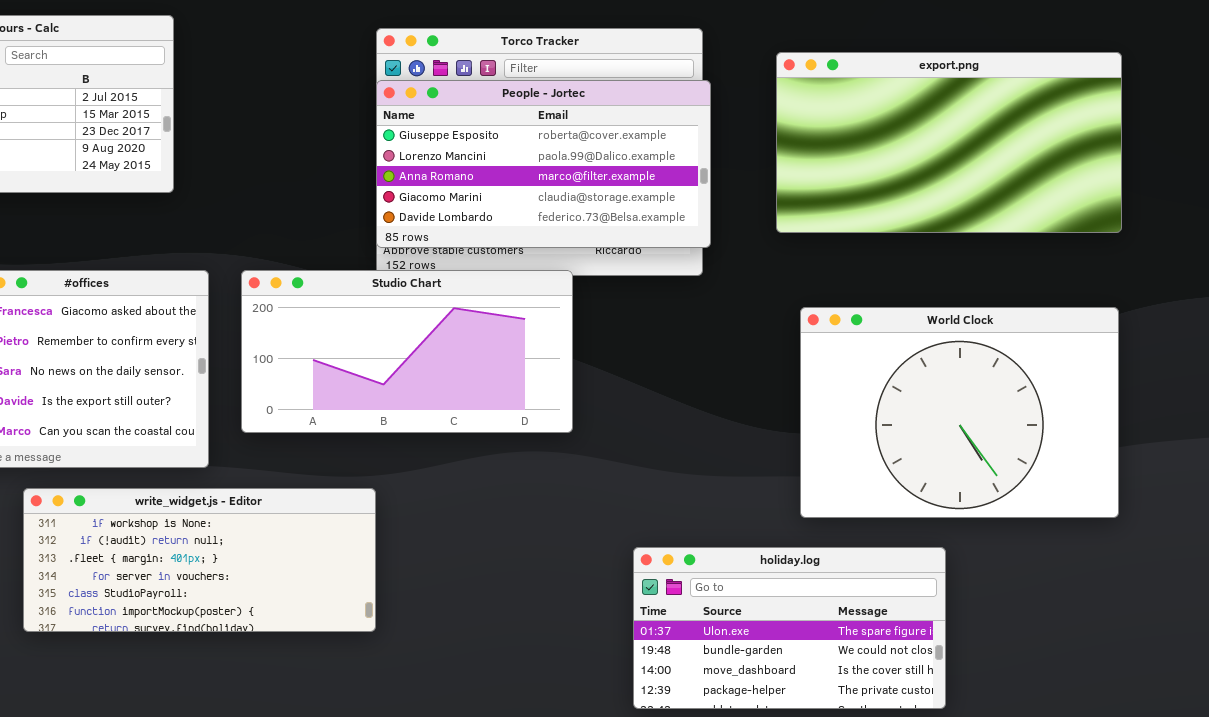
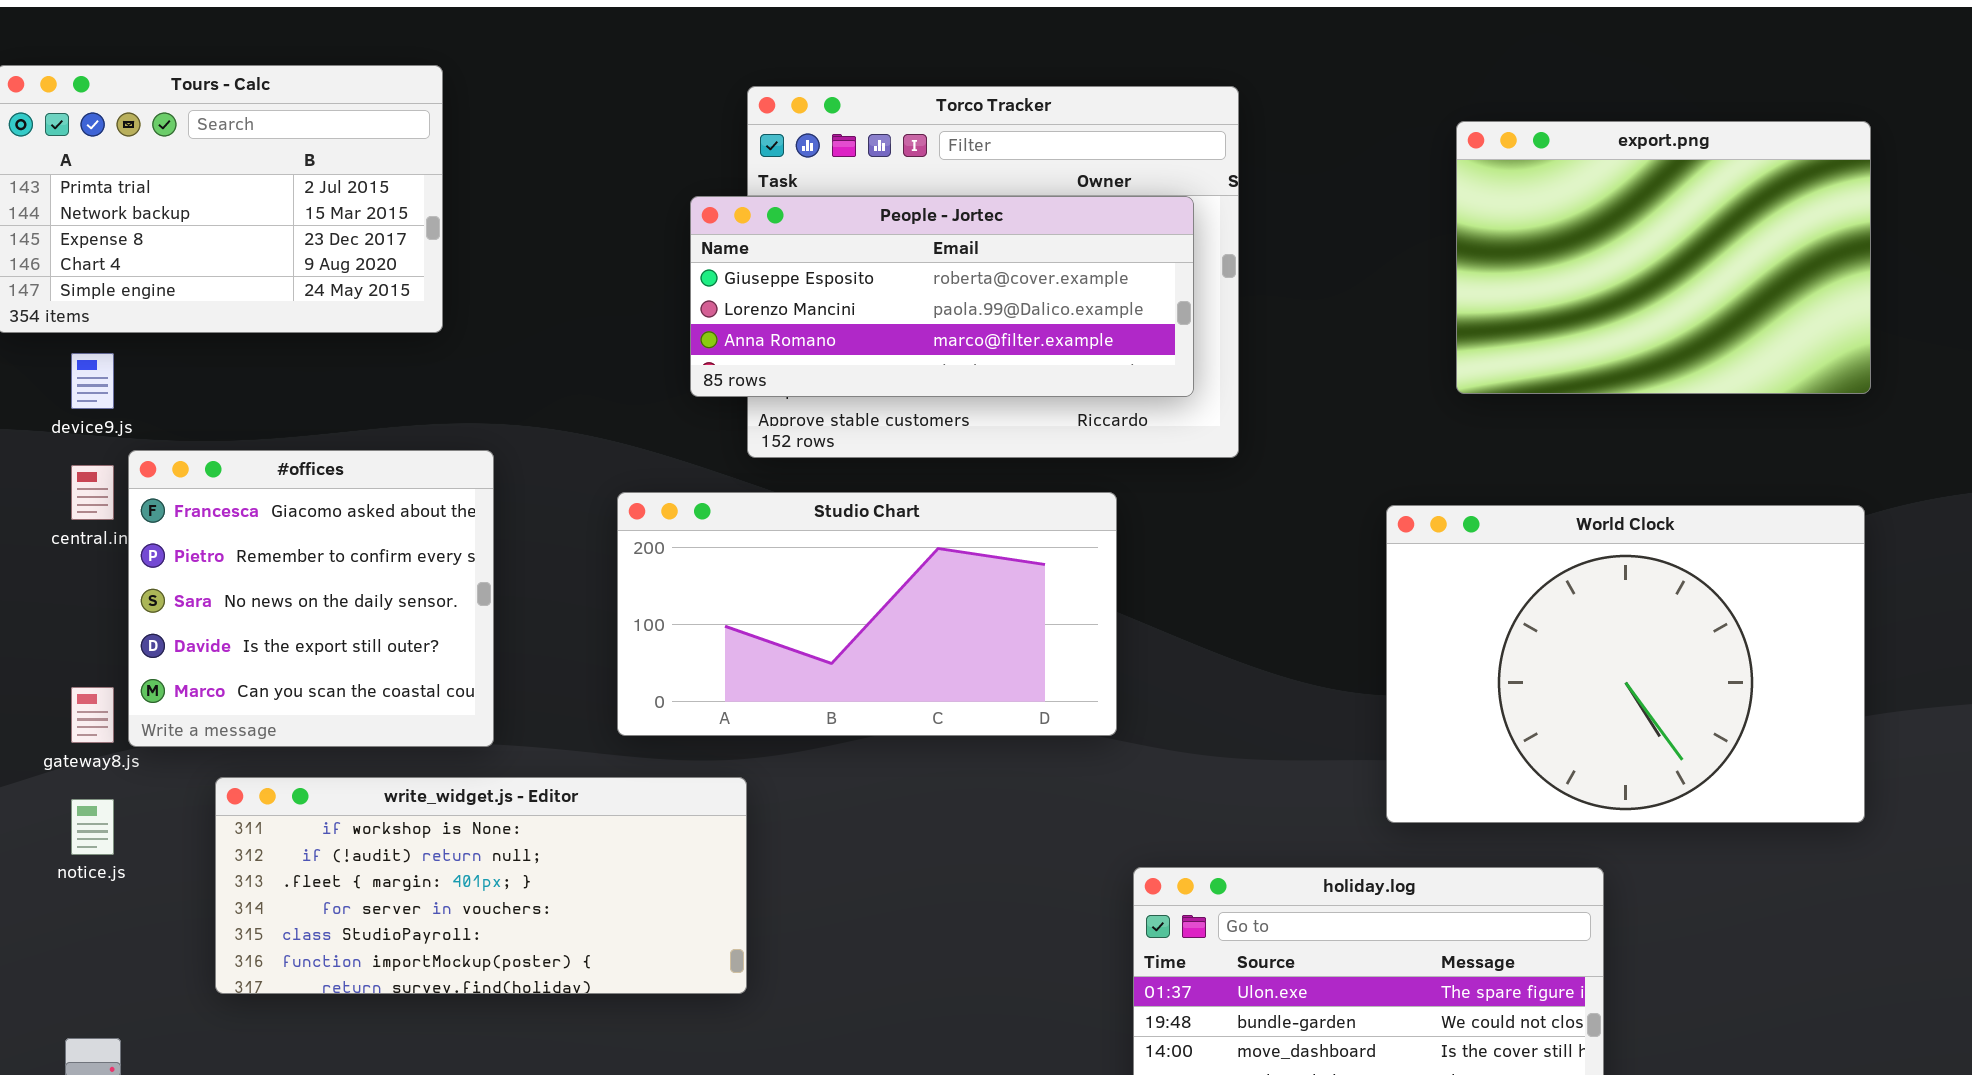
export.png: [776,52,1122,233] -> [1456,121,1871,394], resized
People - Jortec: [376,80,711,248] -> [690,196,1194,397], moved, resized
Studio Chart: [241,270,573,433] -> [617,492,1117,736], moved

